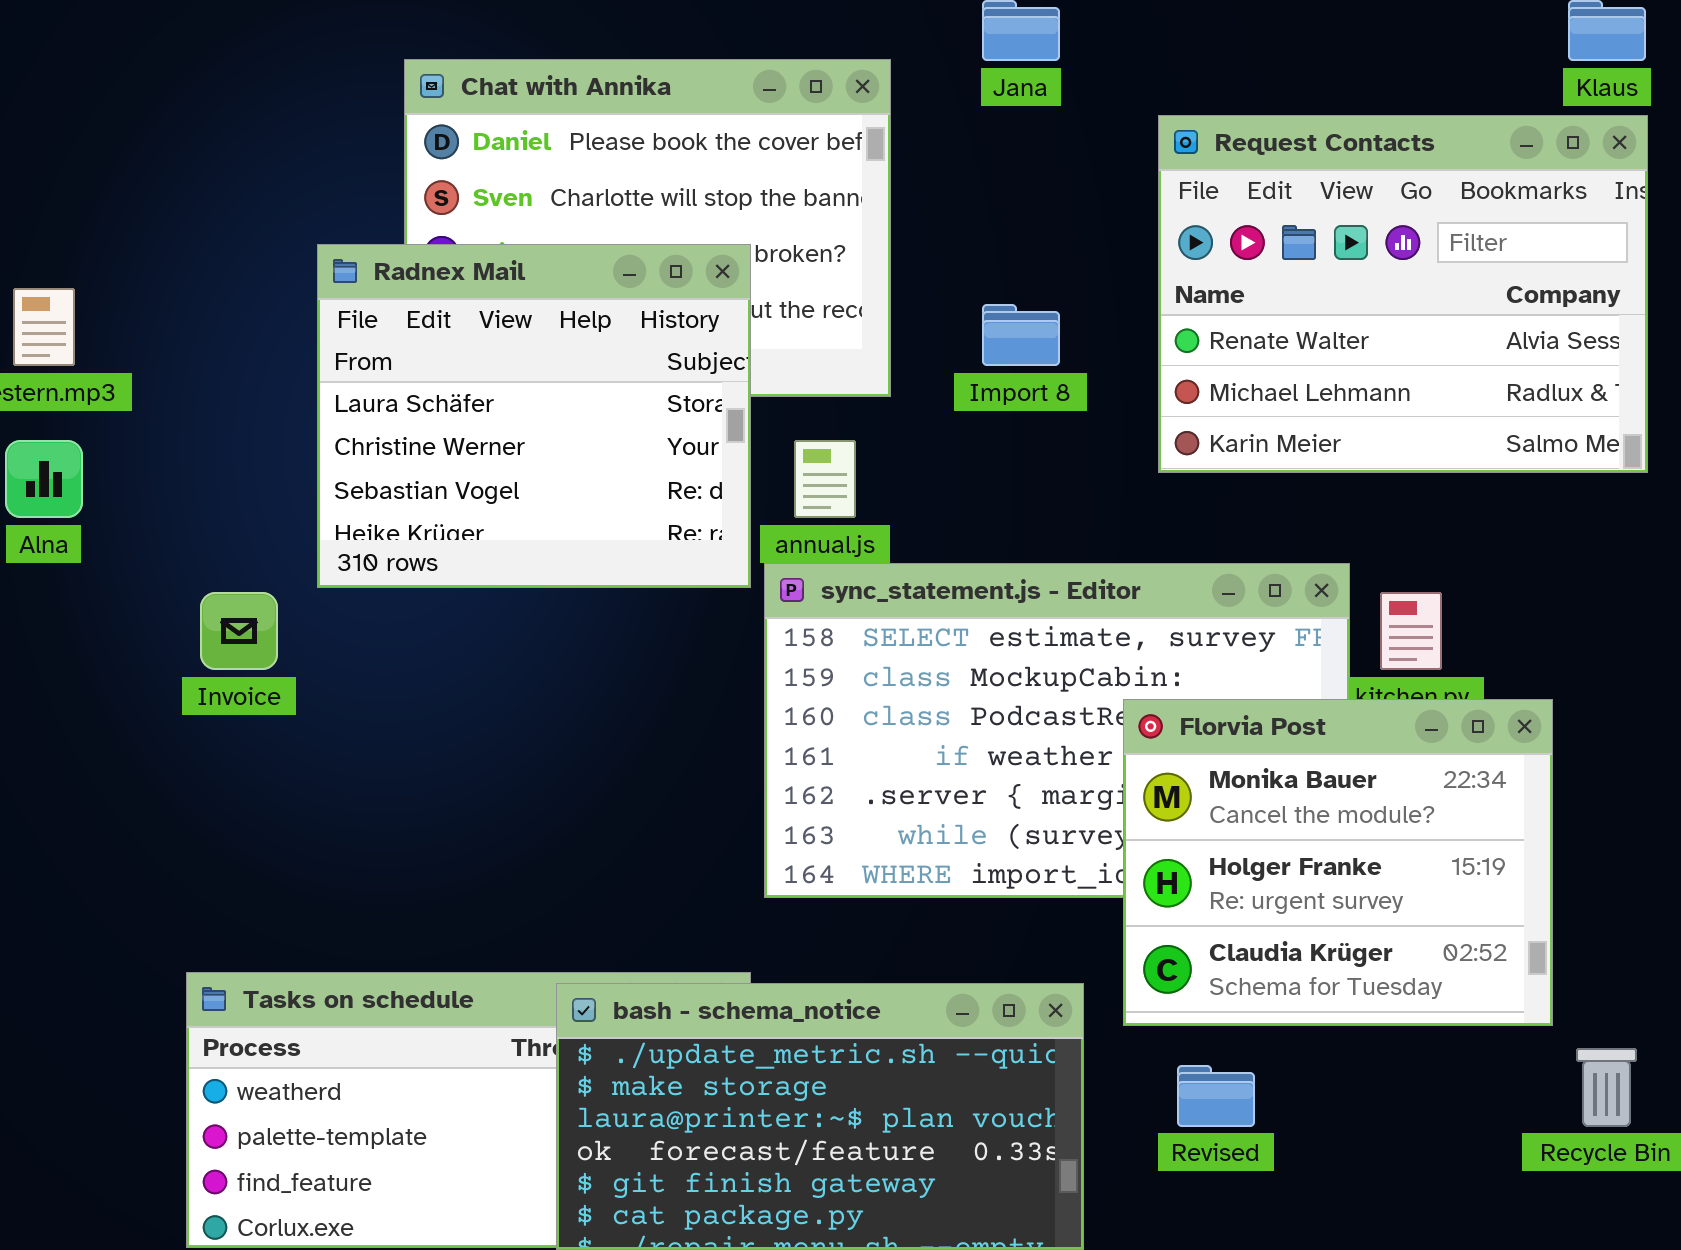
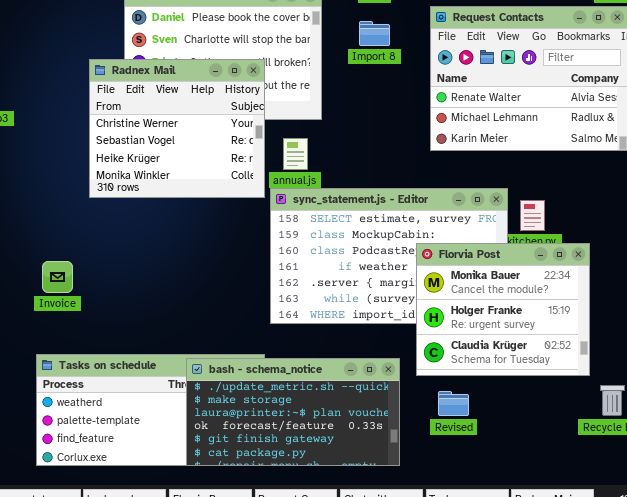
Radnex Mail: [317,244,751,588] -> [89,59,265,198], scrolled down 1 row
Import 8: [982,304,1060,366] -> [359,21,390,46], moved
Invoice: [200,592,278,670] -> [42,261,73,293], moved

